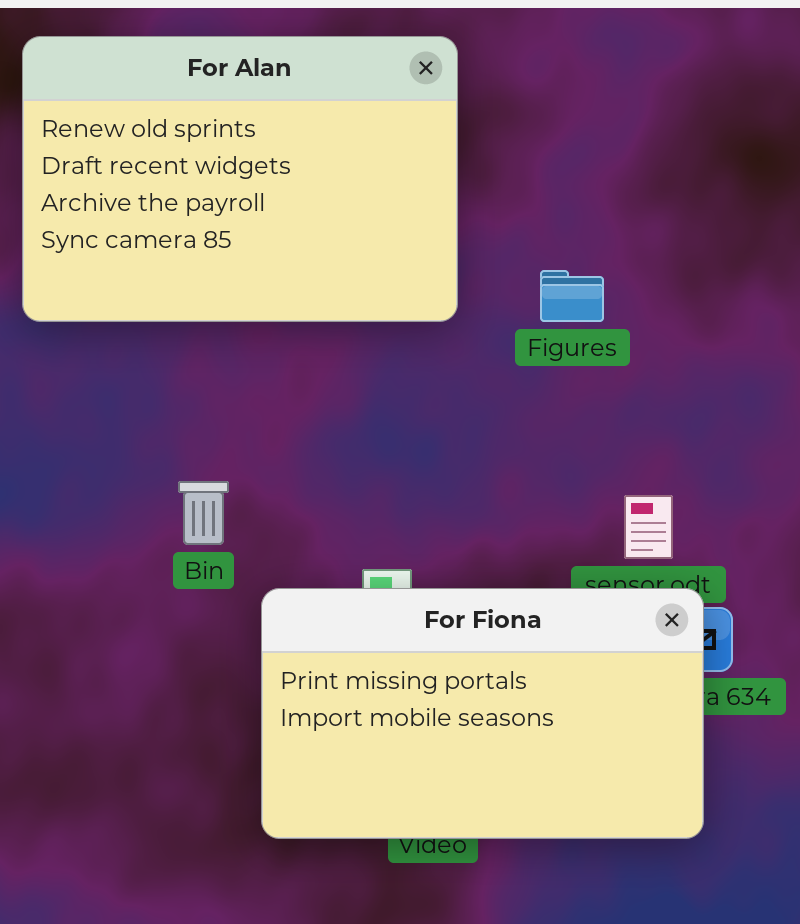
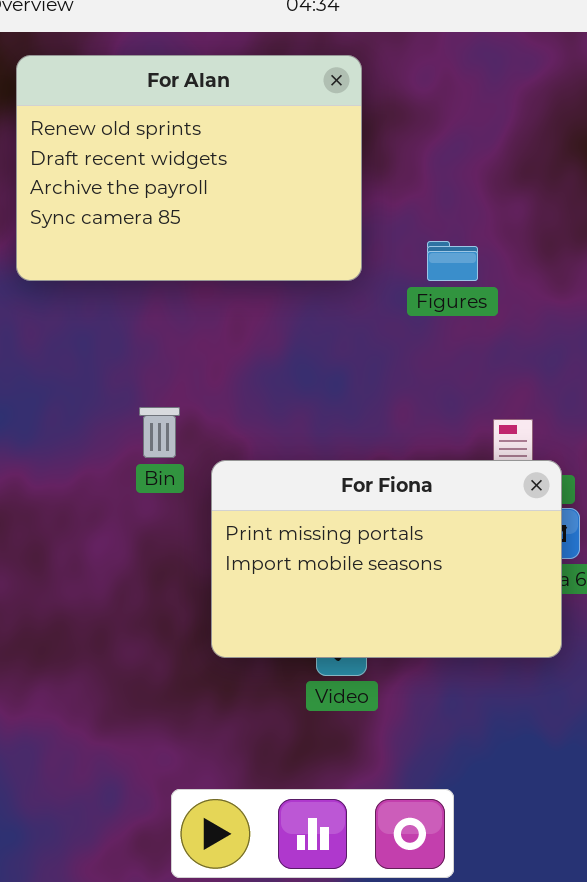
For Fiona: [261,588,704,839] -> [211,460,562,658], moved

